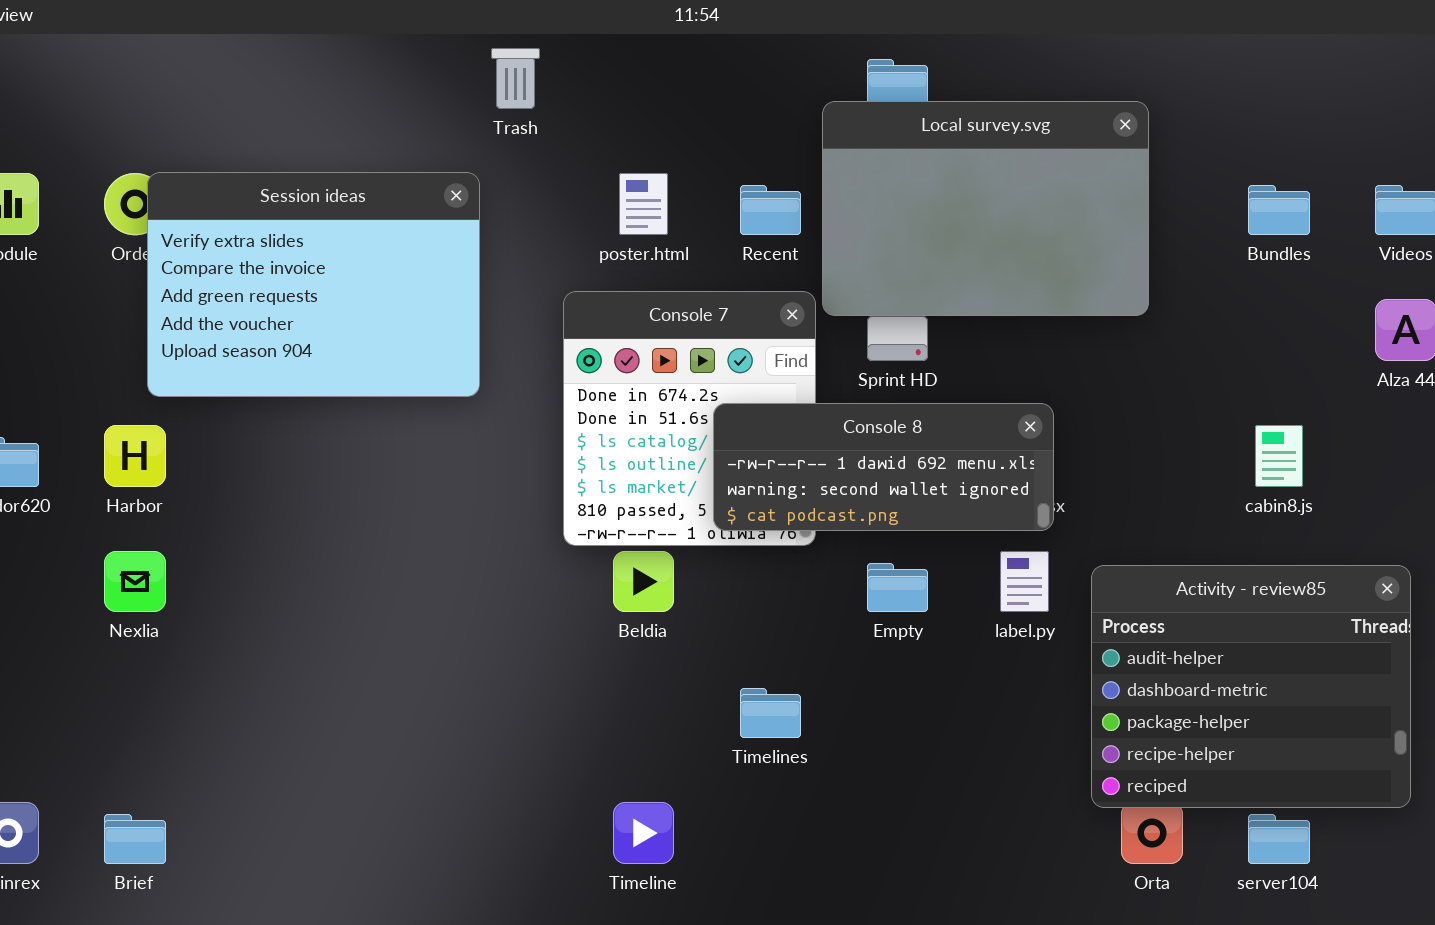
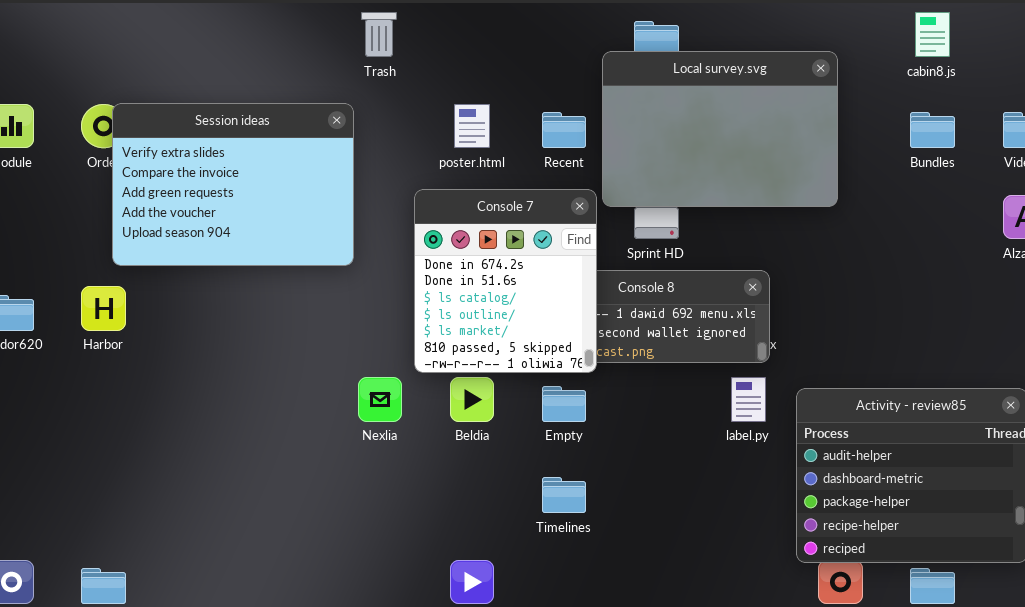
Console 7: [563,291,816,546] -> [414,189,597,373], raised
cabin8.js: [1255,425,1303,487] -> [915,12,950,57], moved
Nexlia: [104,551,166,612] -> [358,377,402,422], moved
Empty: [867,563,928,612] -> [542,386,586,422], moved

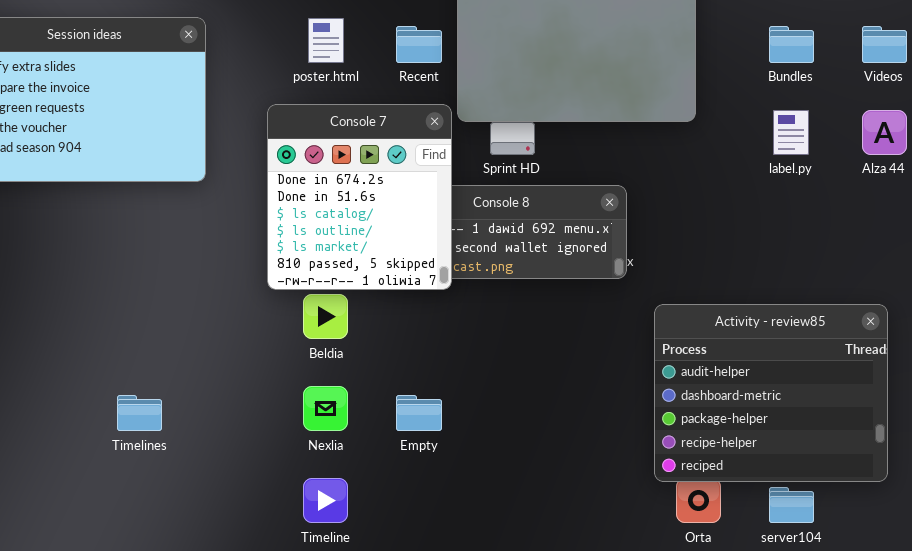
Nexlia: [358,377,402,422] -> [303,386,348,431], moved
label.py: [731,377,766,422] -> [773,110,809,155], moved
Empty: [542,386,586,422] -> [396,395,442,431], moved
Timelines: [542,477,586,513] -> [117,395,162,431], moved

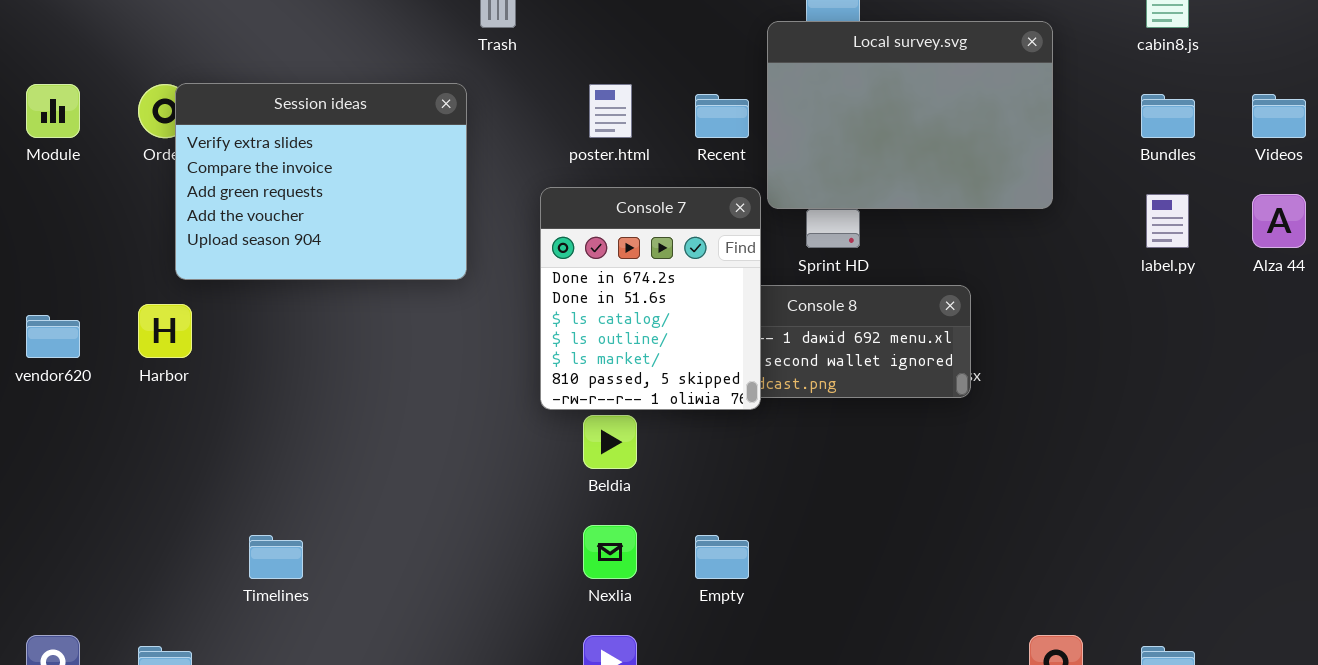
Activity - review85: [654,304,888,482] -> none, closed
Timelines: [117,395,162,431] -> [249,535,303,579], moved

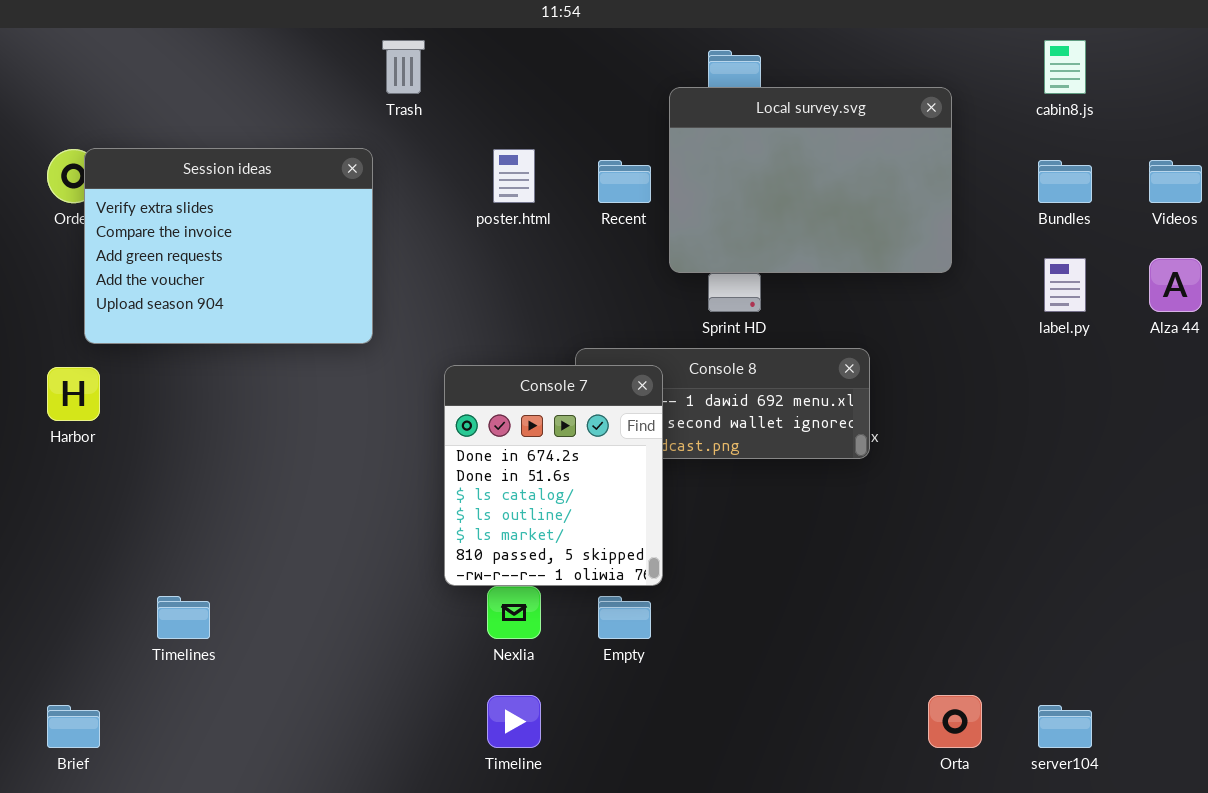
Console 7: [540,187,761,410] -> [444,365,663,586], moved

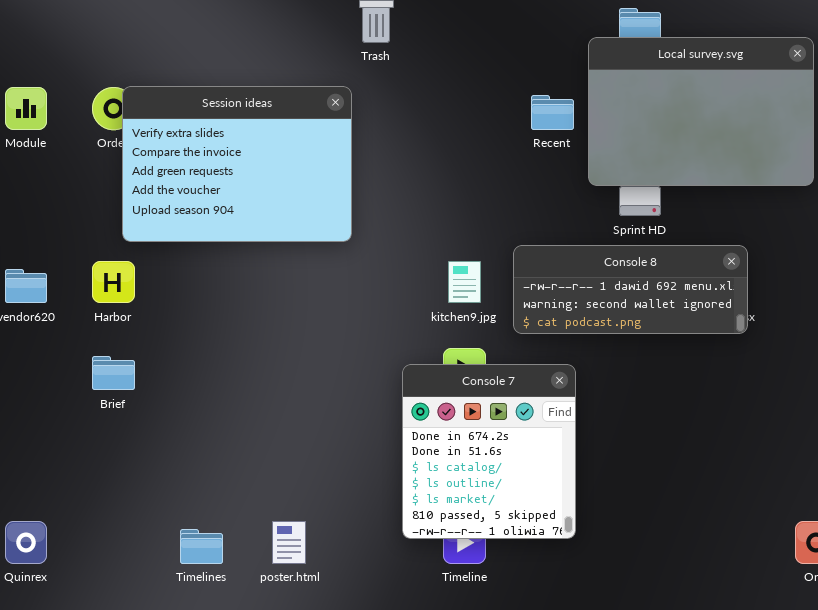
poster.html: [493,149,535,203] -> [272,521,306,564], moved
Console 7: [444,365,663,586] -> [402,364,576,539], moved
Timelines: [157,596,210,639] -> [180,529,223,564], moved
Brief: [47,705,100,748] -> [92,356,135,390], moved

